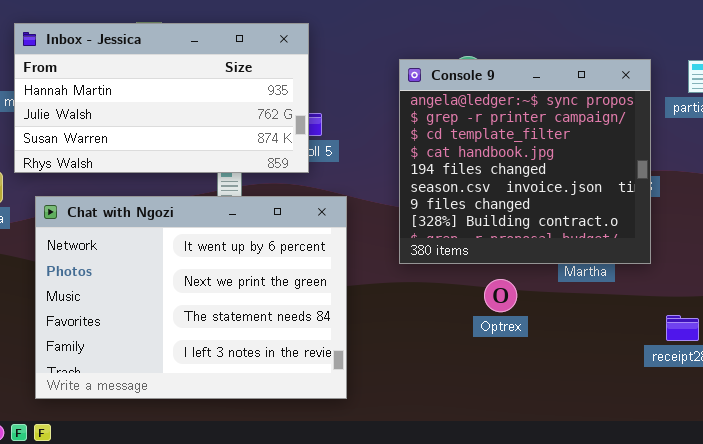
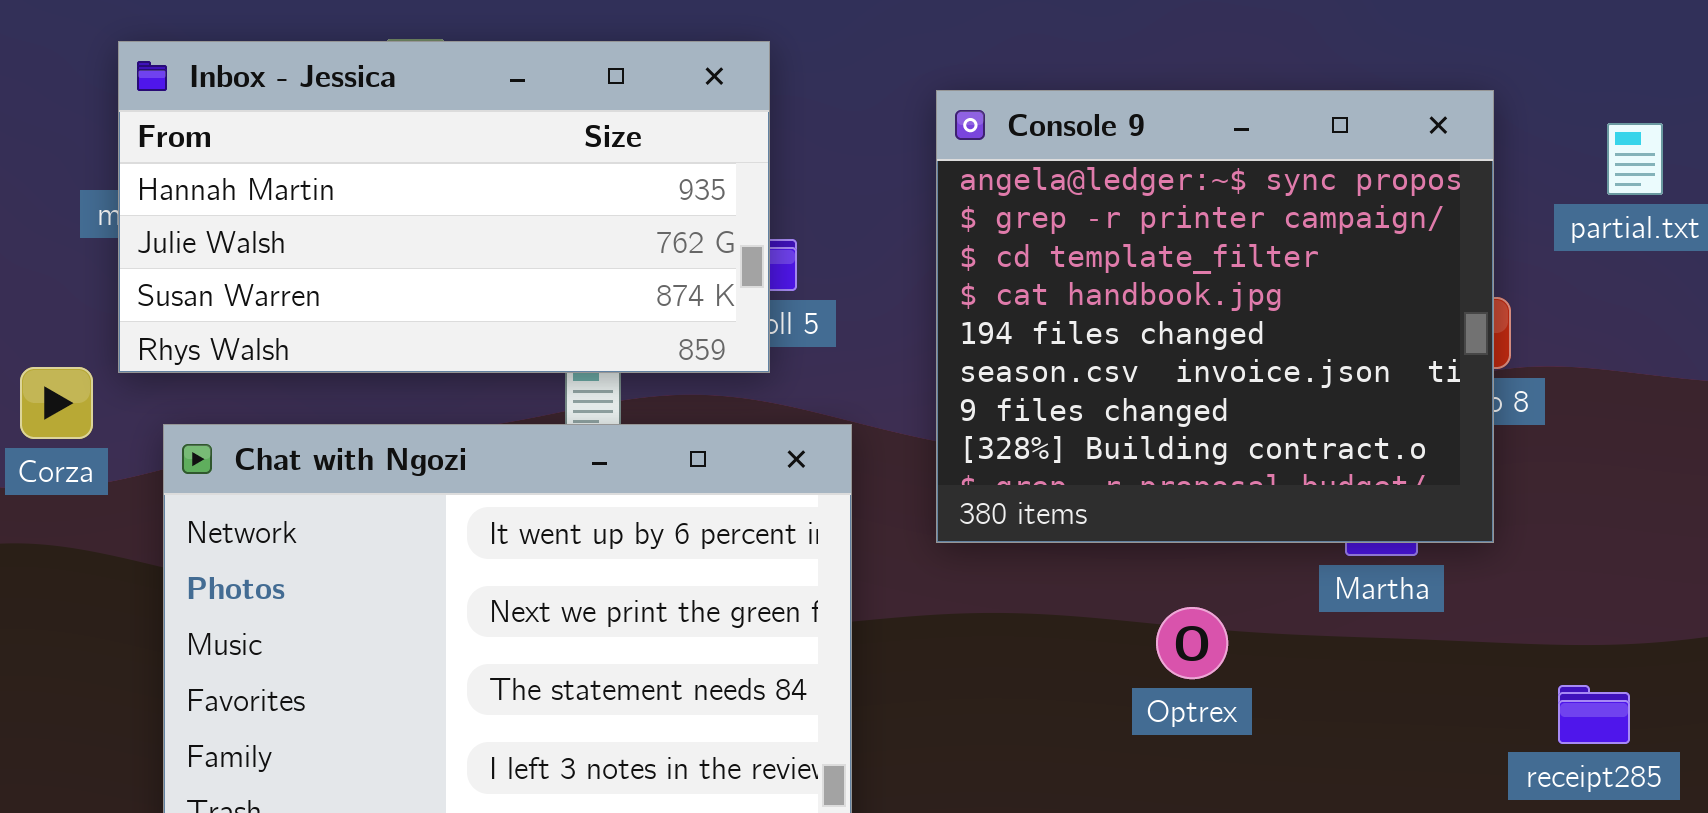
Console 9: [399,59,651,264] -> [936,90,1494,543], moved

